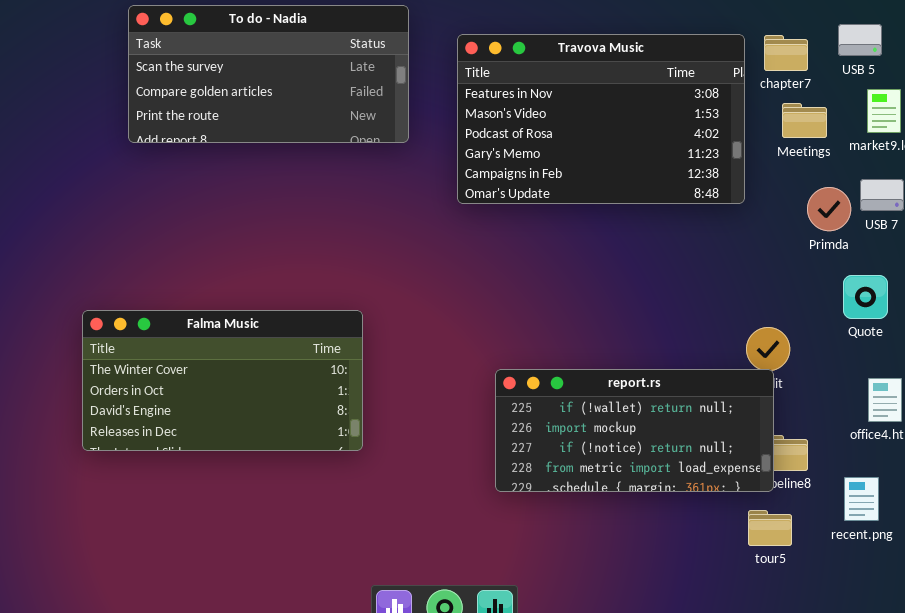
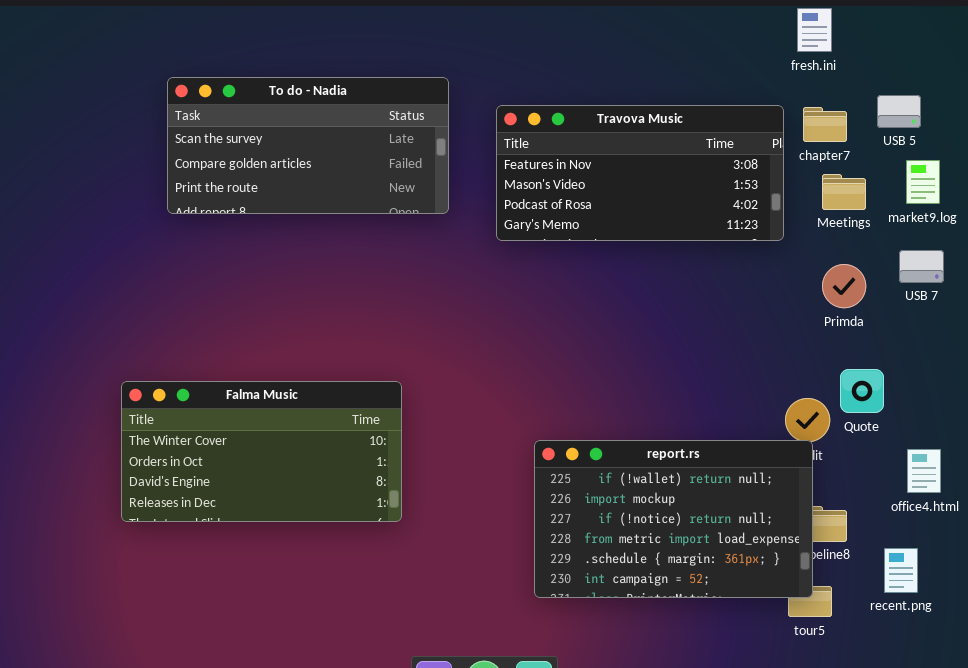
Travova Music: [457,34,745,204] -> [496,105,784,241], resized
Primda: [807,187,851,231] -> [822,264,866,308], moved
Quote: [843,275,888,319] -> [840,369,884,413], moved
report.rs: [495,369,774,492] -> [534,440,813,598], resized

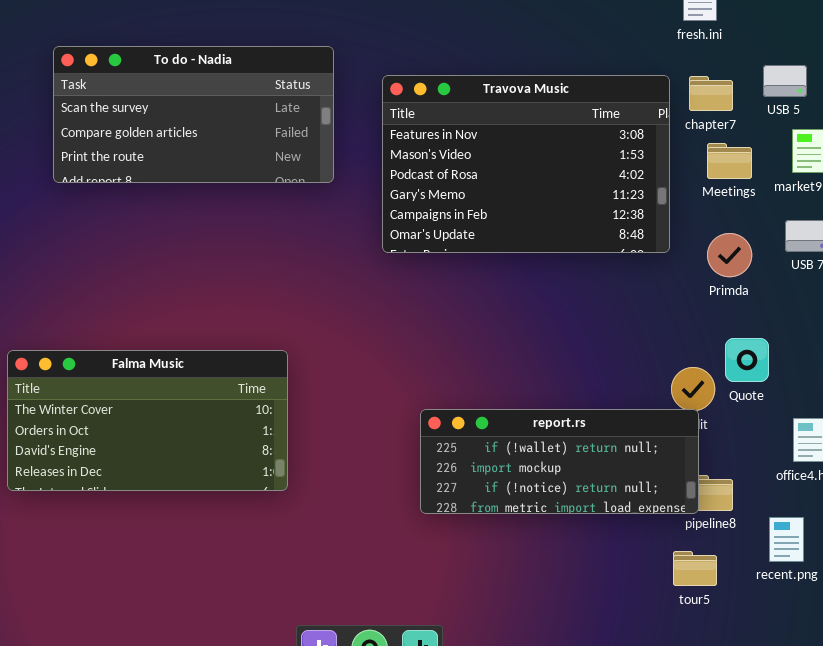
Travova Music: [496,105,784,241] -> [382,75,670,253], resized
report.rs: [534,440,813,598] -> [420,409,699,514], resized

